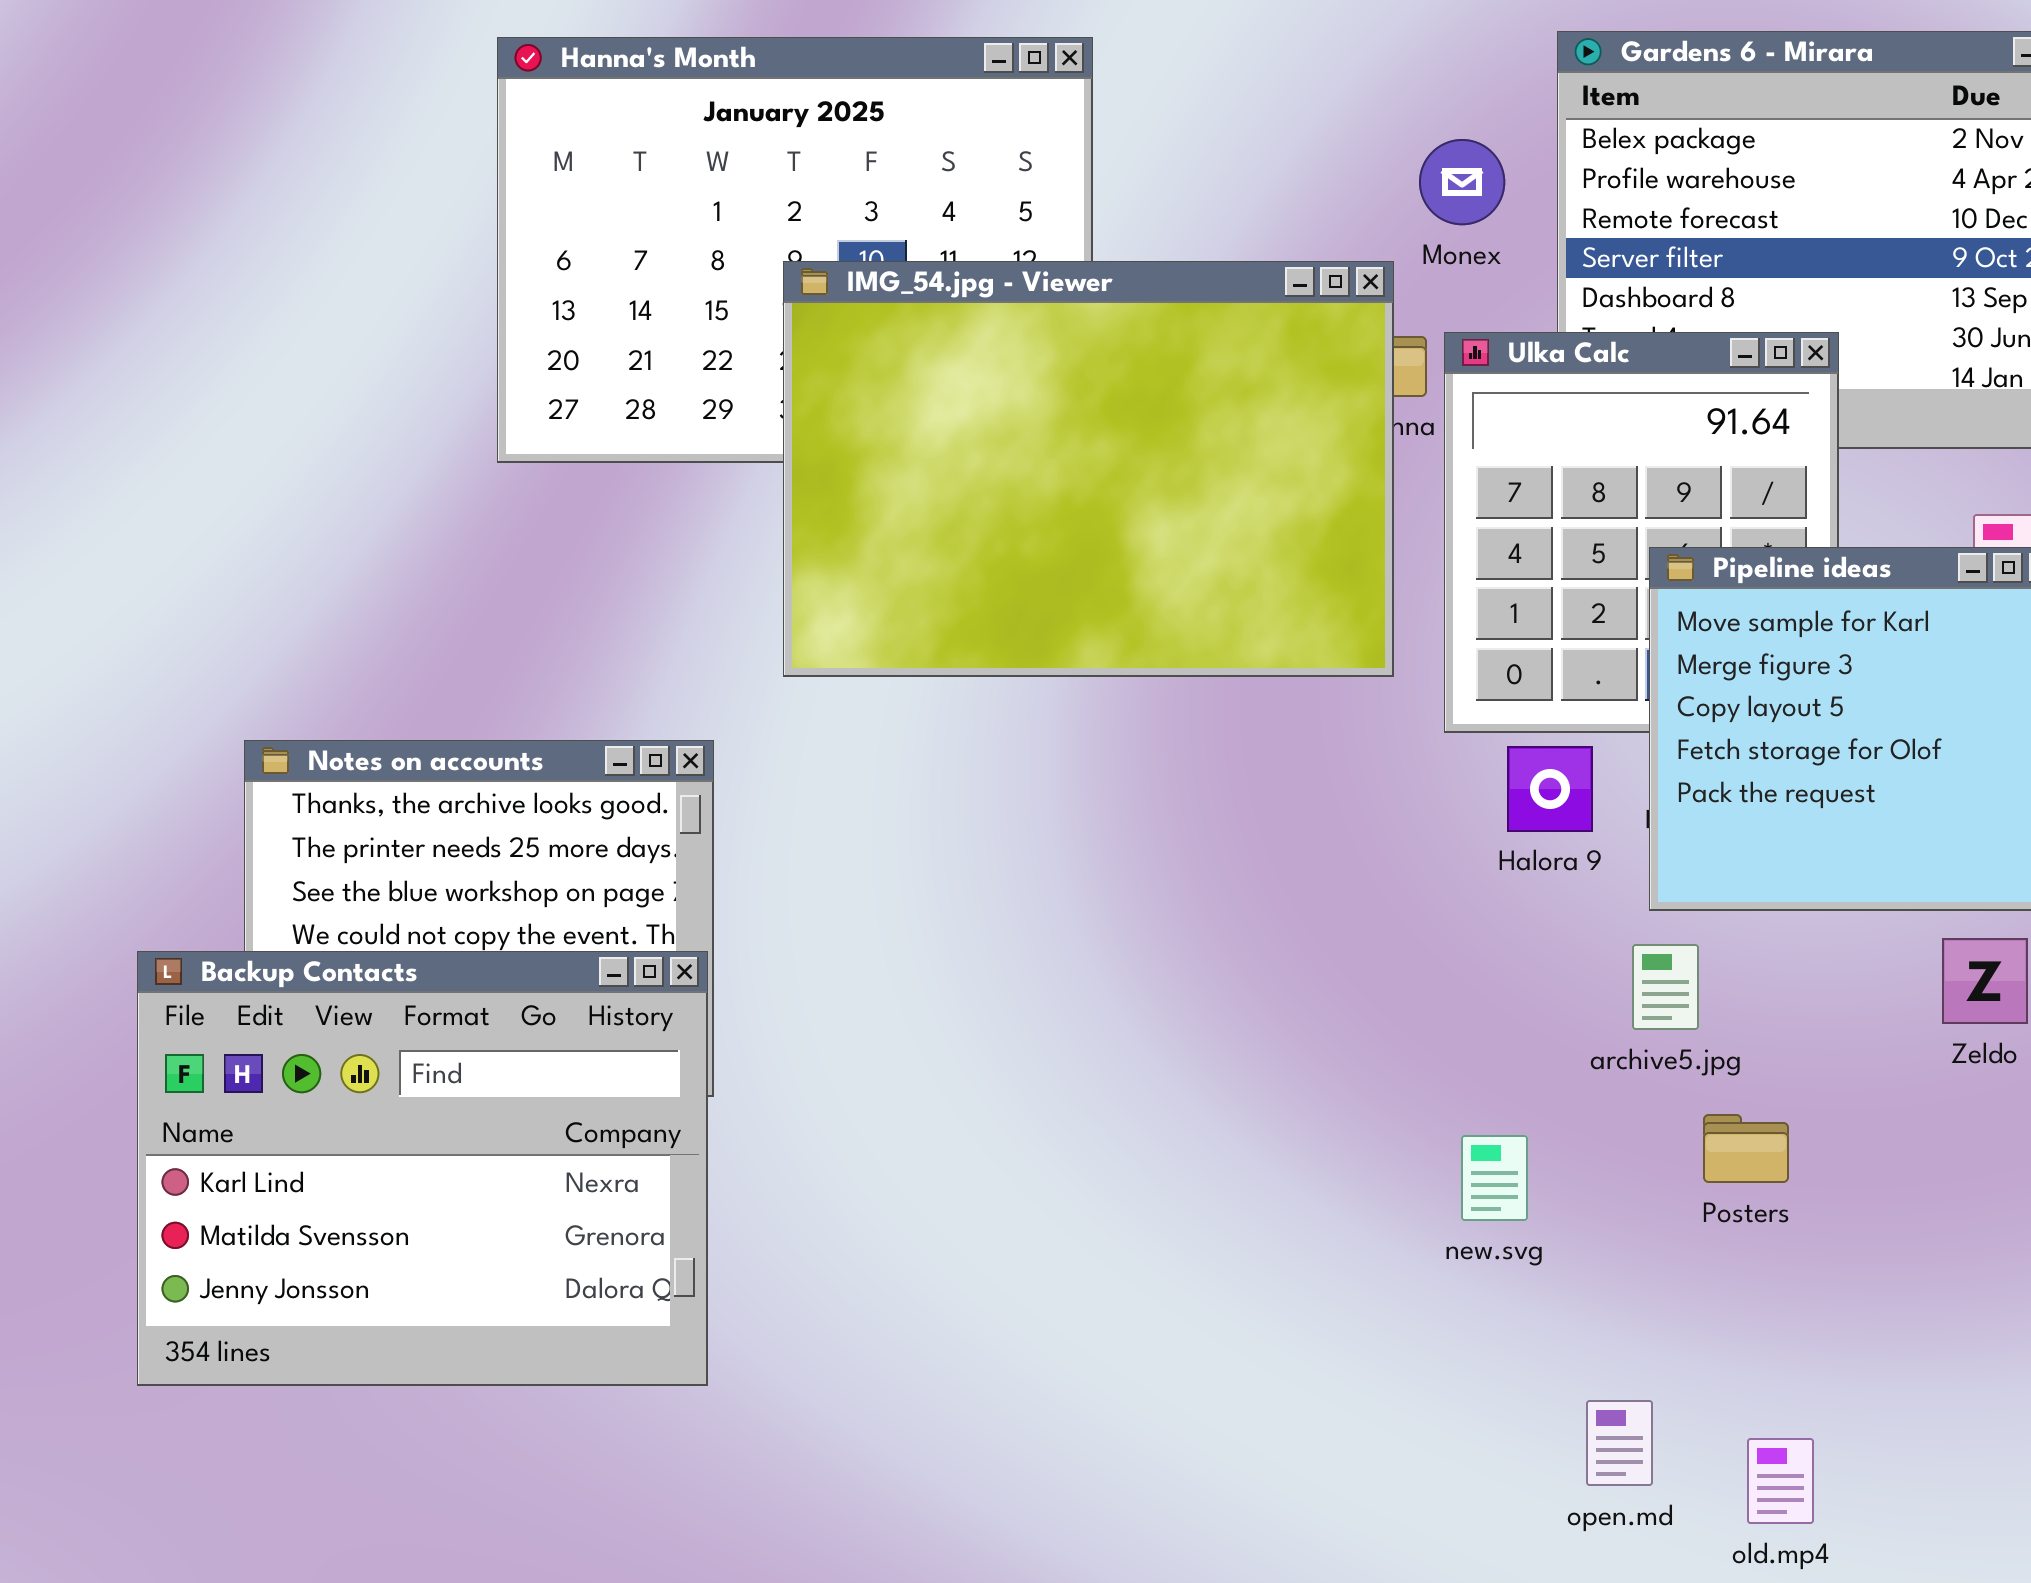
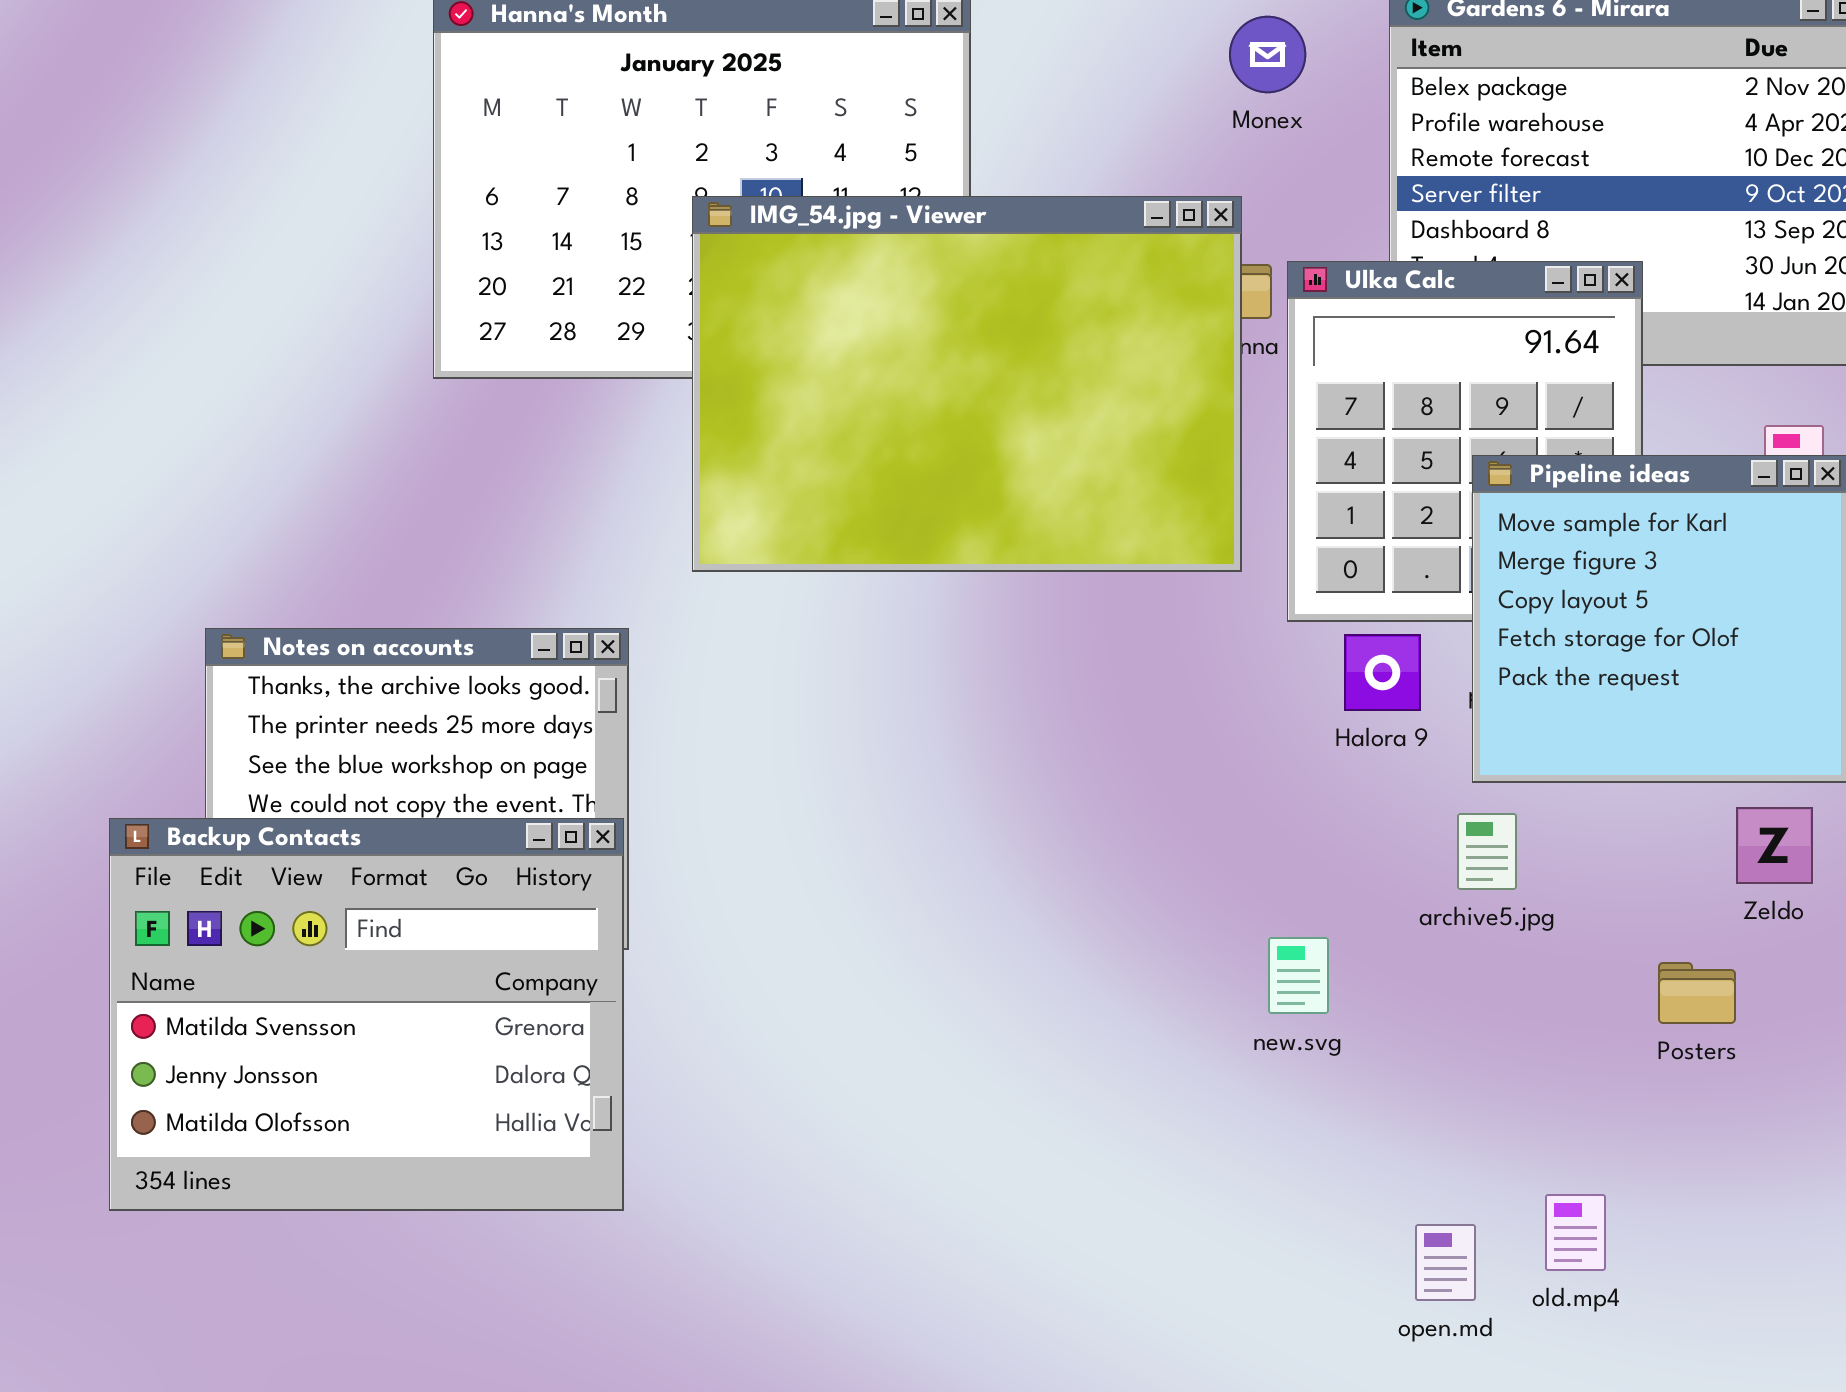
Monex: [1419,139,1505,225] -> [1229,16,1306,93], moved
Backup Contacts: [137,951,708,1386] -> [109,818,624,1211], scrolled down 1 row
Posters: [1703,1114,1789,1183] -> [1658,962,1736,1024], moved
new.svg: [1461,1135,1528,1221] -> [1268,937,1329,1014], moved
old.mp4: [1747,1438,1814,1524] -> [1545,1194,1606,1271], moved

